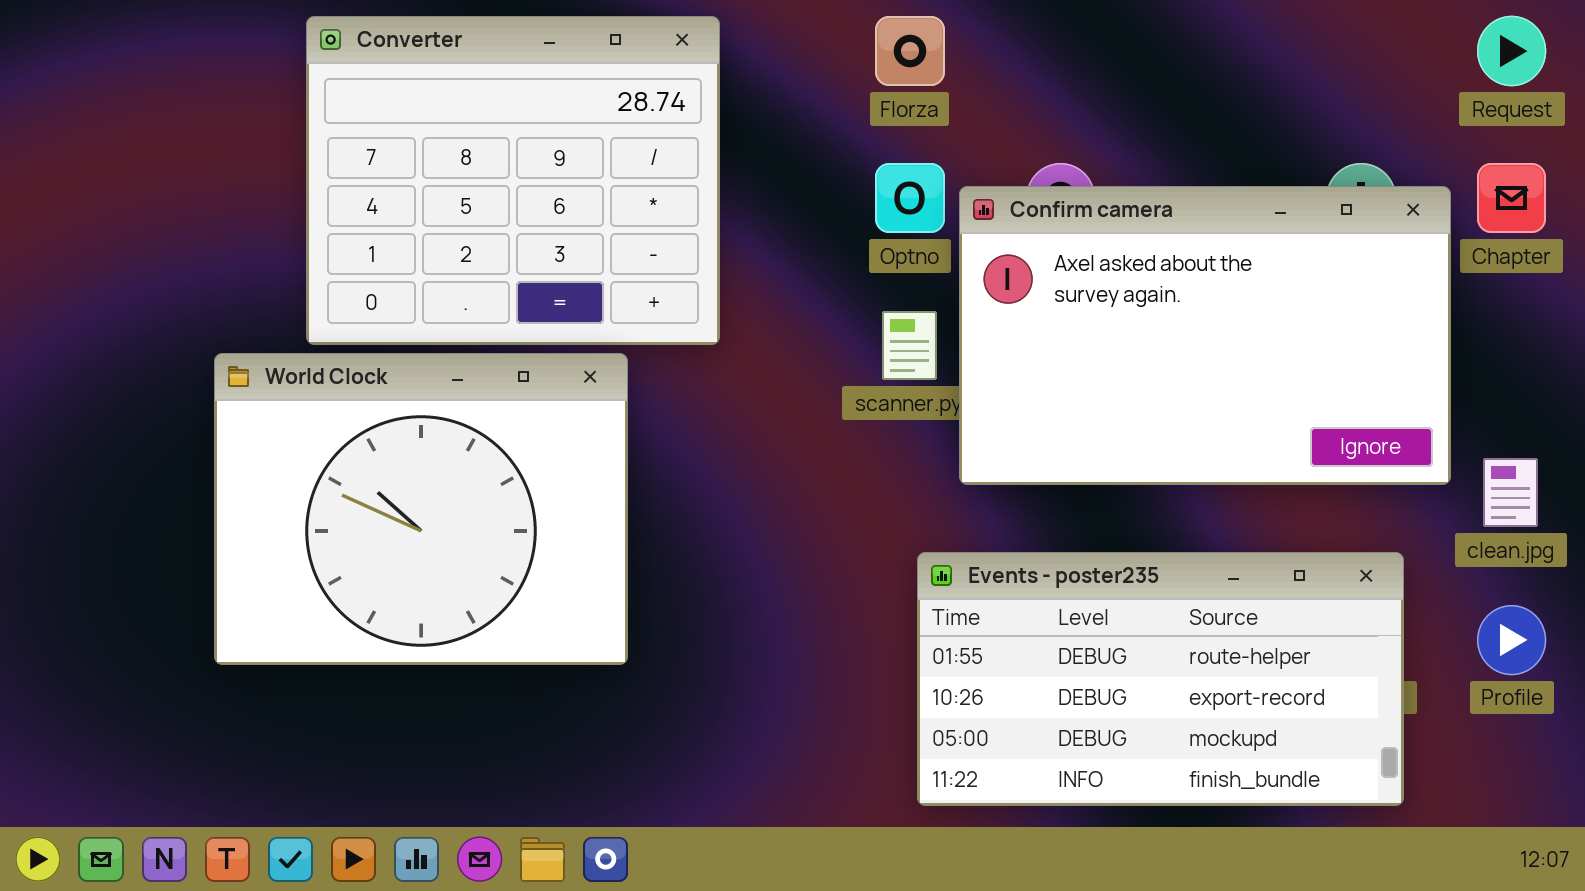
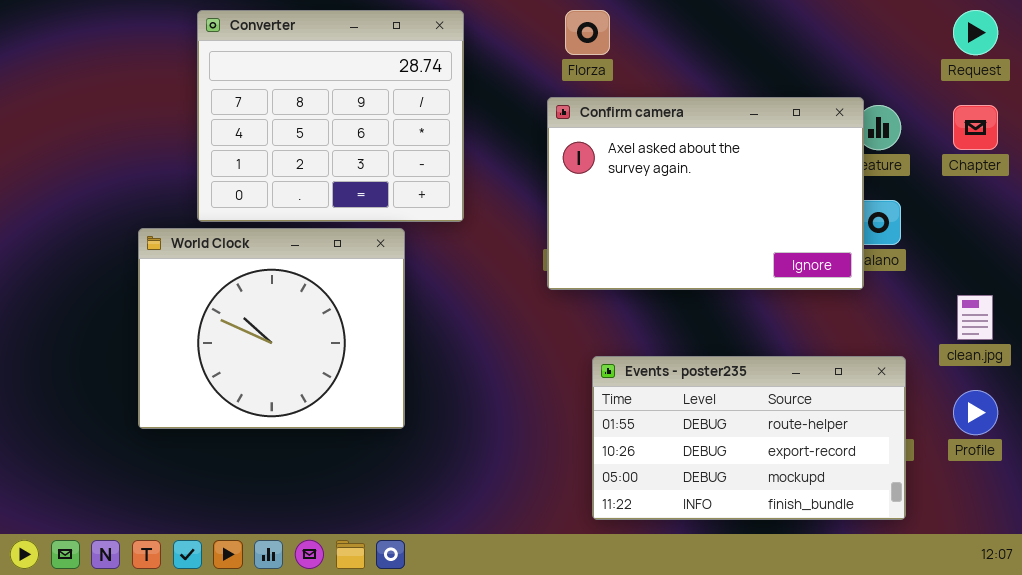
Confirm camera: [959,186,1451,485] -> [547,97,864,290], moved

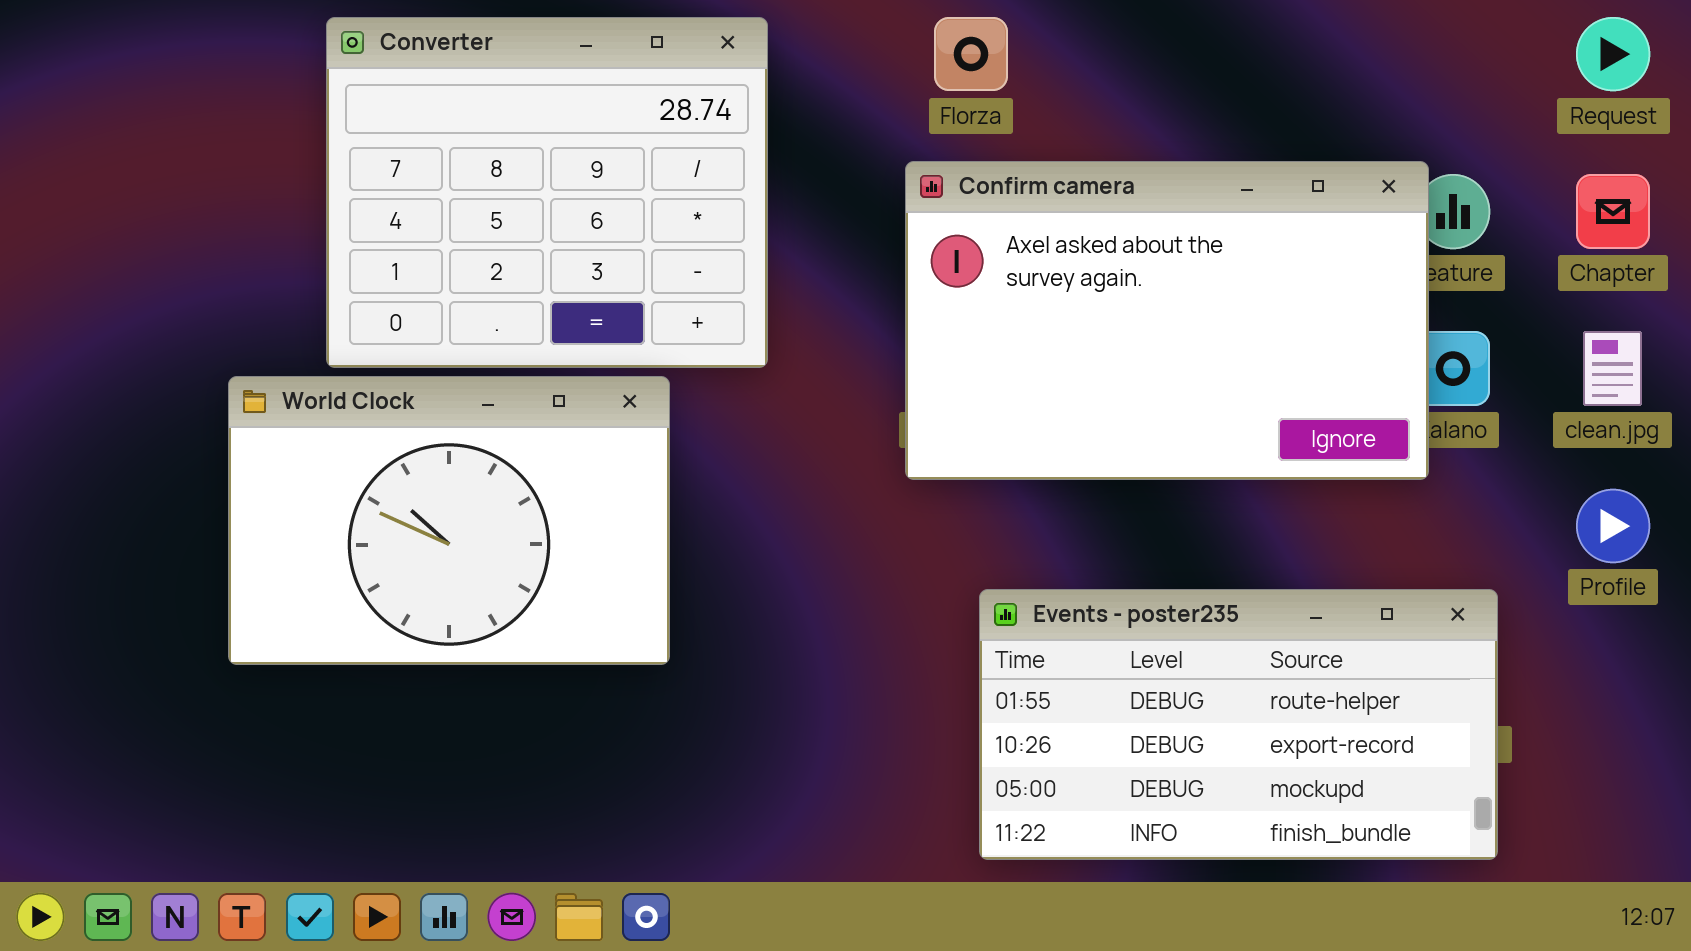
World Clock: [138,228,405,429] -> [228,376,670,665], resized
clean.jpg: [957,295,993,340] -> [1583,331,1642,406], moved
Profile: [953,390,998,435] -> [1576,489,1650,563], moved

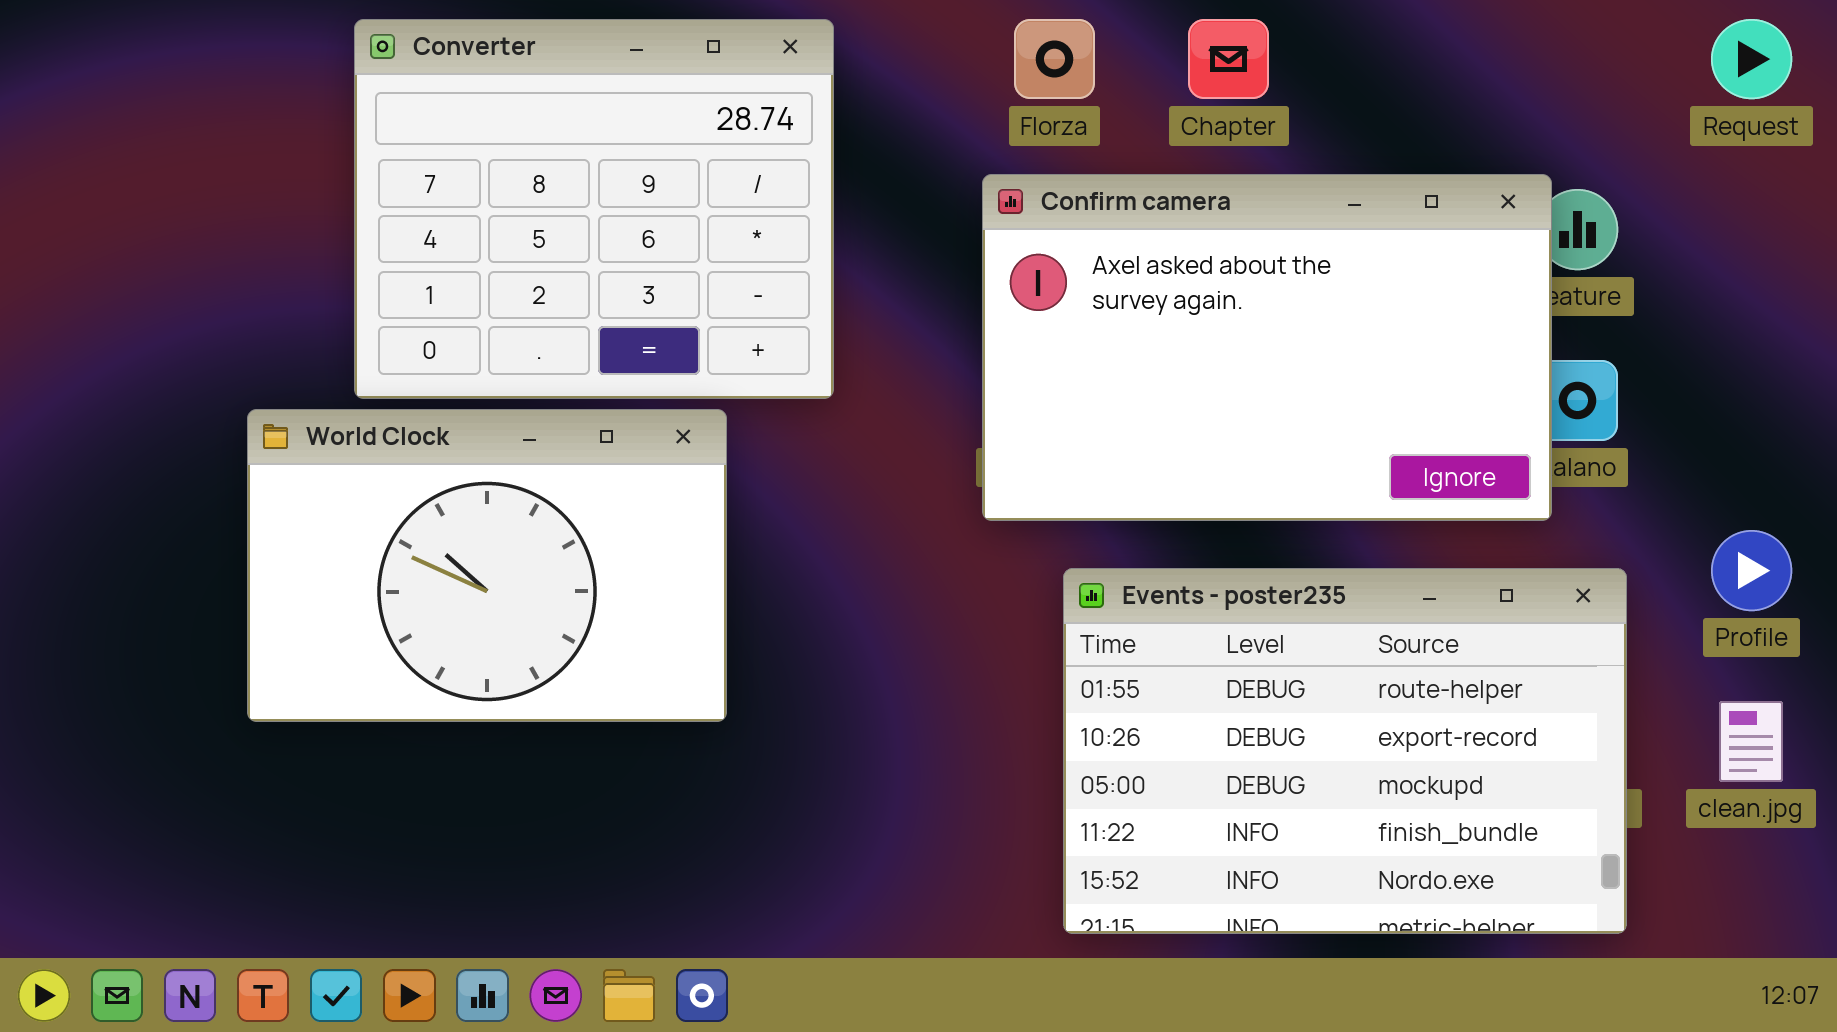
Chapter: [1576,174,1650,249] -> [1188,19,1269,99], moved
clean.jpg: [1583,331,1642,406] -> [1719,701,1783,782], moved
Events - poster235: [979,589,1498,860] -> [1063,568,1627,934], resized

